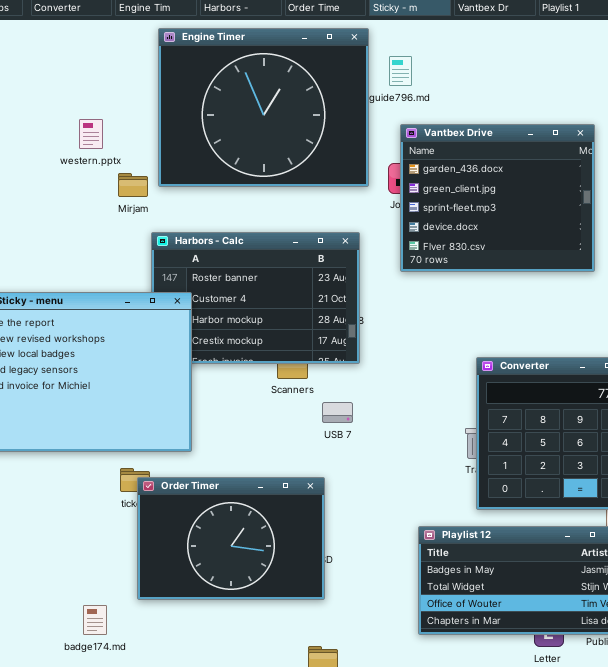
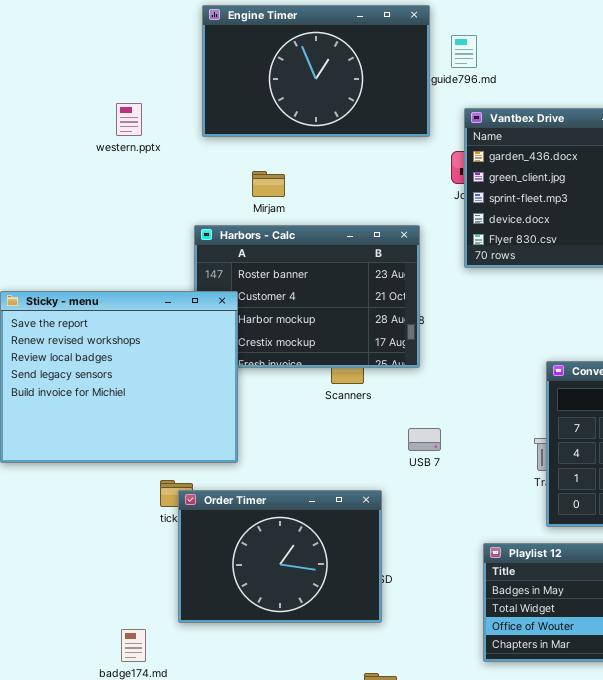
Engine Timer: [158,28,369,187] -> [202,5,430,137], resized
Mirjam: [118,173,148,197] -> [252,171,285,197], moved
USB 7: [322,402,353,423] -> [408,428,441,451], moved

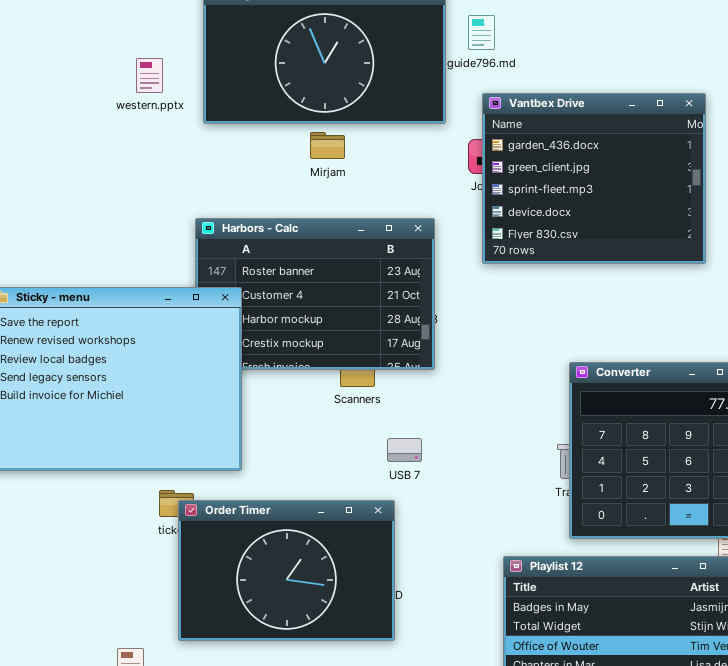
western.pptx: [116,103,142,136] -> [136,58,163,93], moved
Mirjam: [252,171,285,197] -> [310,132,345,159], moved
USB 7: [408,428,441,451] -> [387,438,422,462], moved

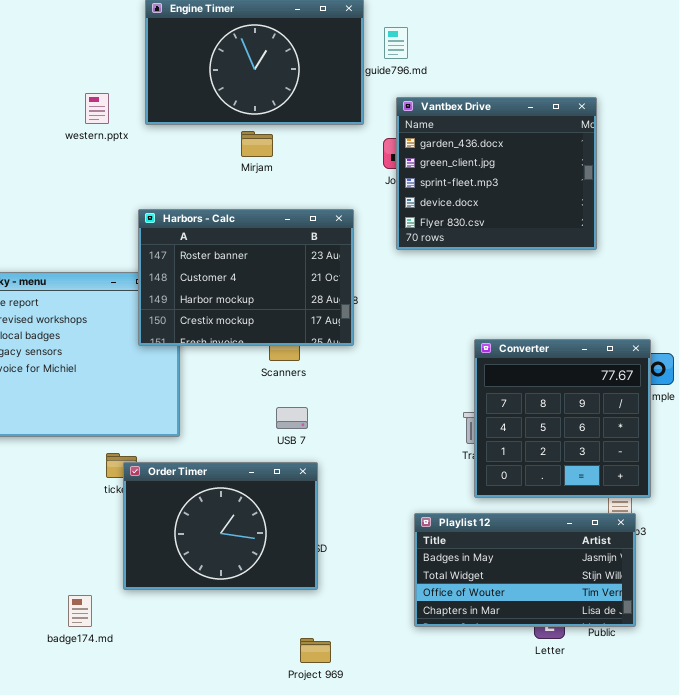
western.pptx: [136,58,163,93] -> [85,93,109,124], moved
Harbors - Calc: [195,218,435,370] -> [138,209,354,346], raised
USB 7: [387,438,422,462] -> [276,407,308,429], moved

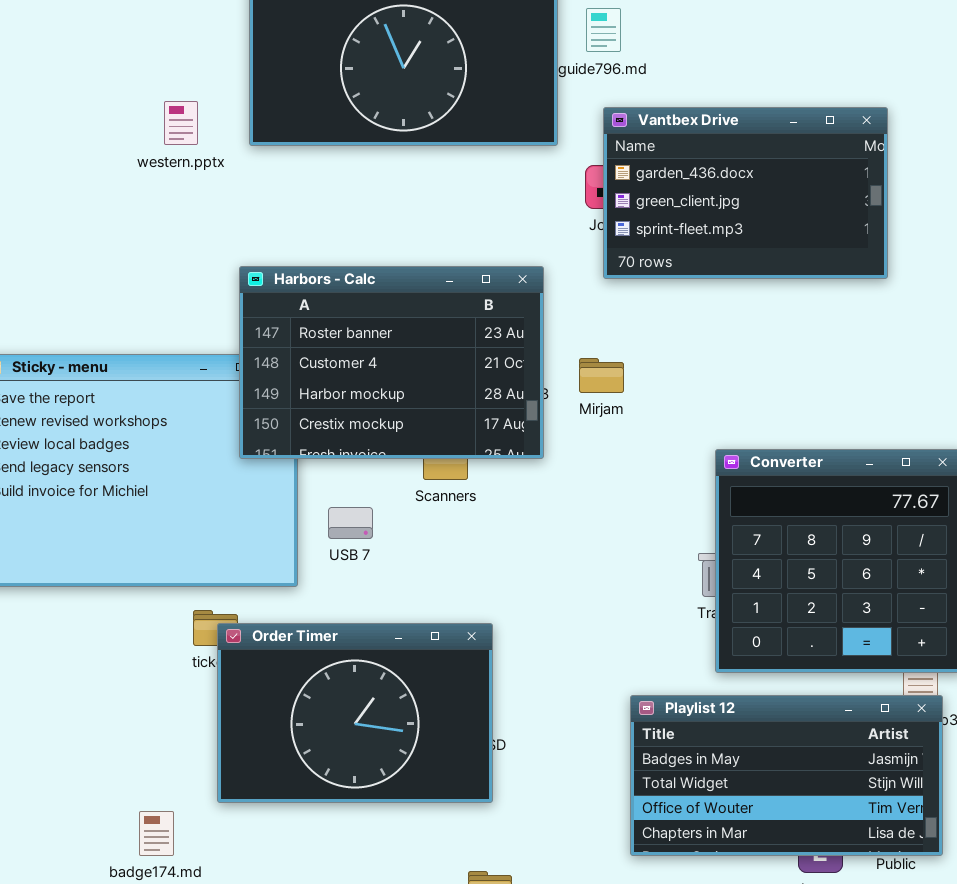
Vantbex Drive: [396,97,597,250] -> [603,107,888,279], resized
Mirjam: [241,131,273,157] -> [579,358,624,393], moved
USB 7: [276,407,308,429] -> [328,507,373,539], moved

